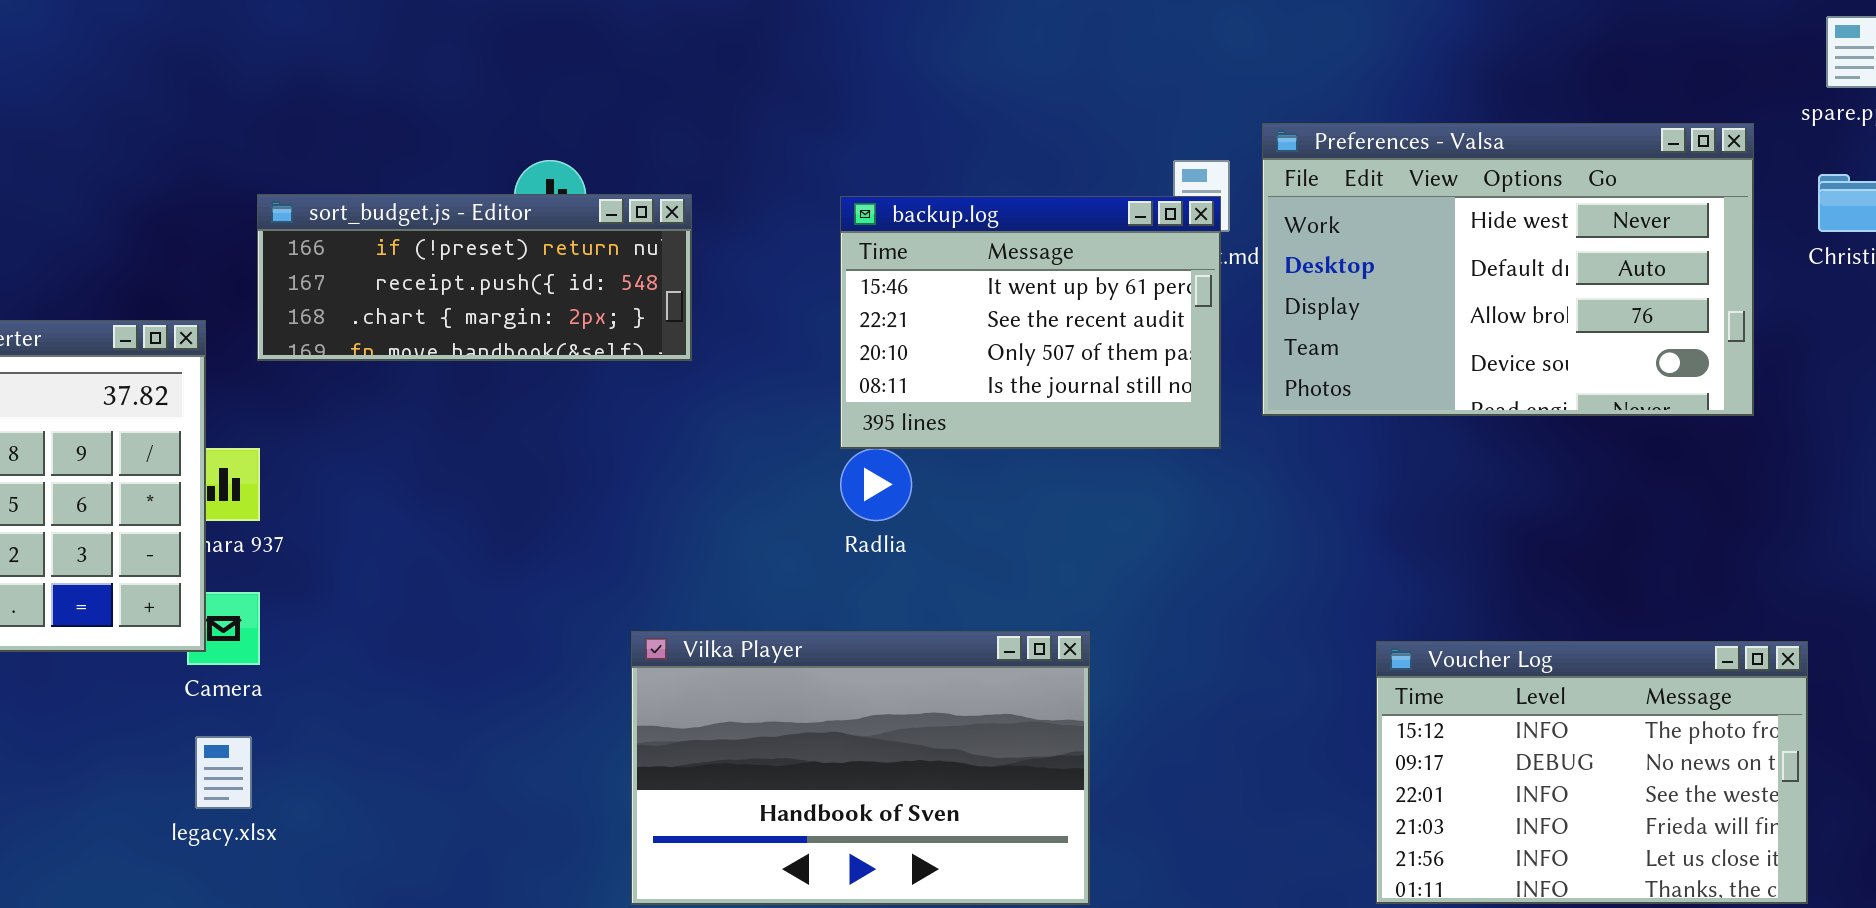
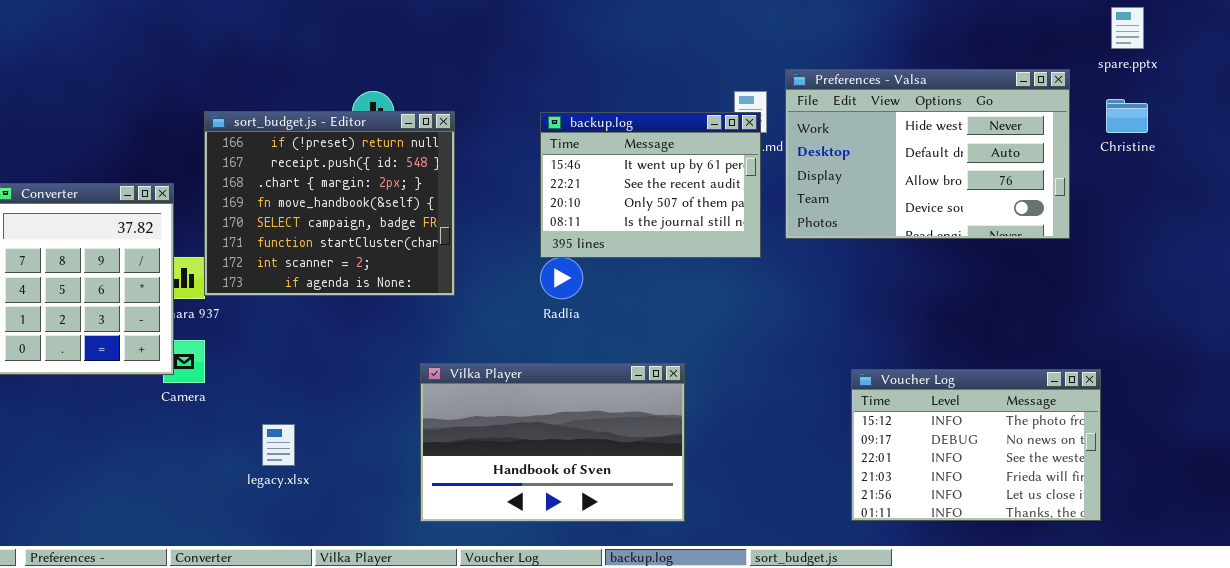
sort_budget.js - Editor: [257,194,692,361] -> [204,111,455,296], resized
legacy.xlsx: [195,736,252,809] -> [262,424,295,466], moved

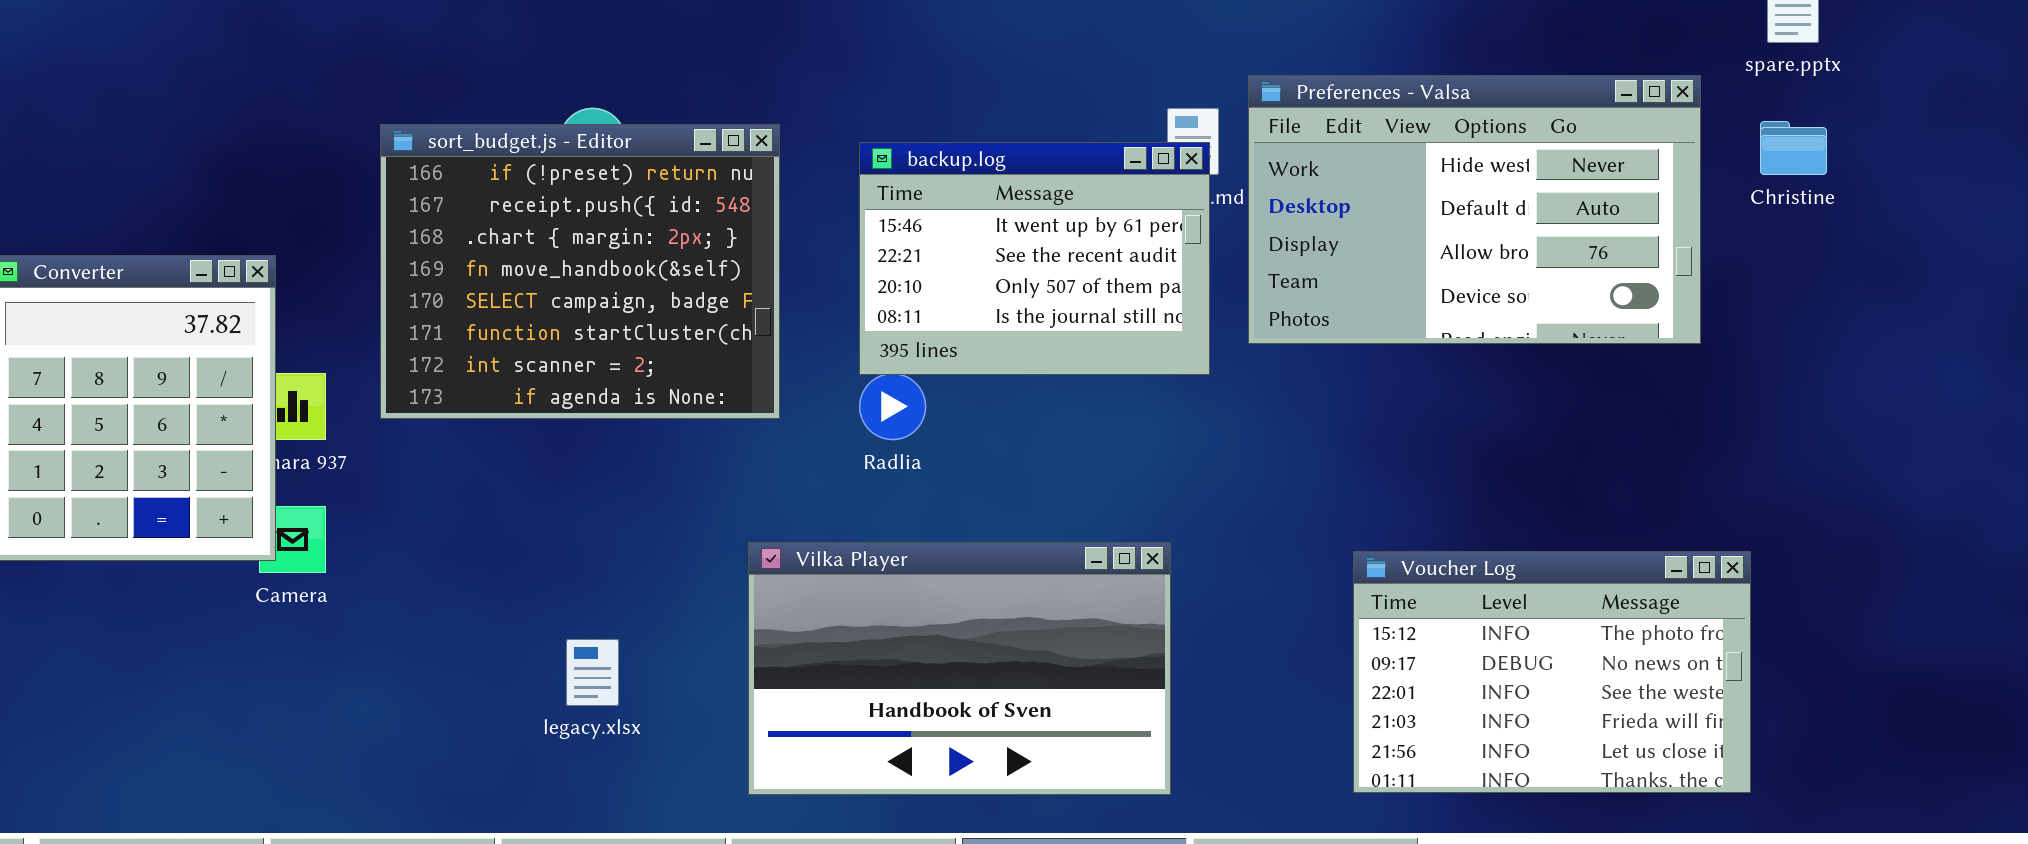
sort_budget.js - Editor: [204,111,455,296] -> [380,124,780,419], moved
Vilka Player: [420,363,685,522] -> [748,542,1171,795], moved
legacy.xlsx: [262,424,295,466] -> [566,639,619,706], moved

